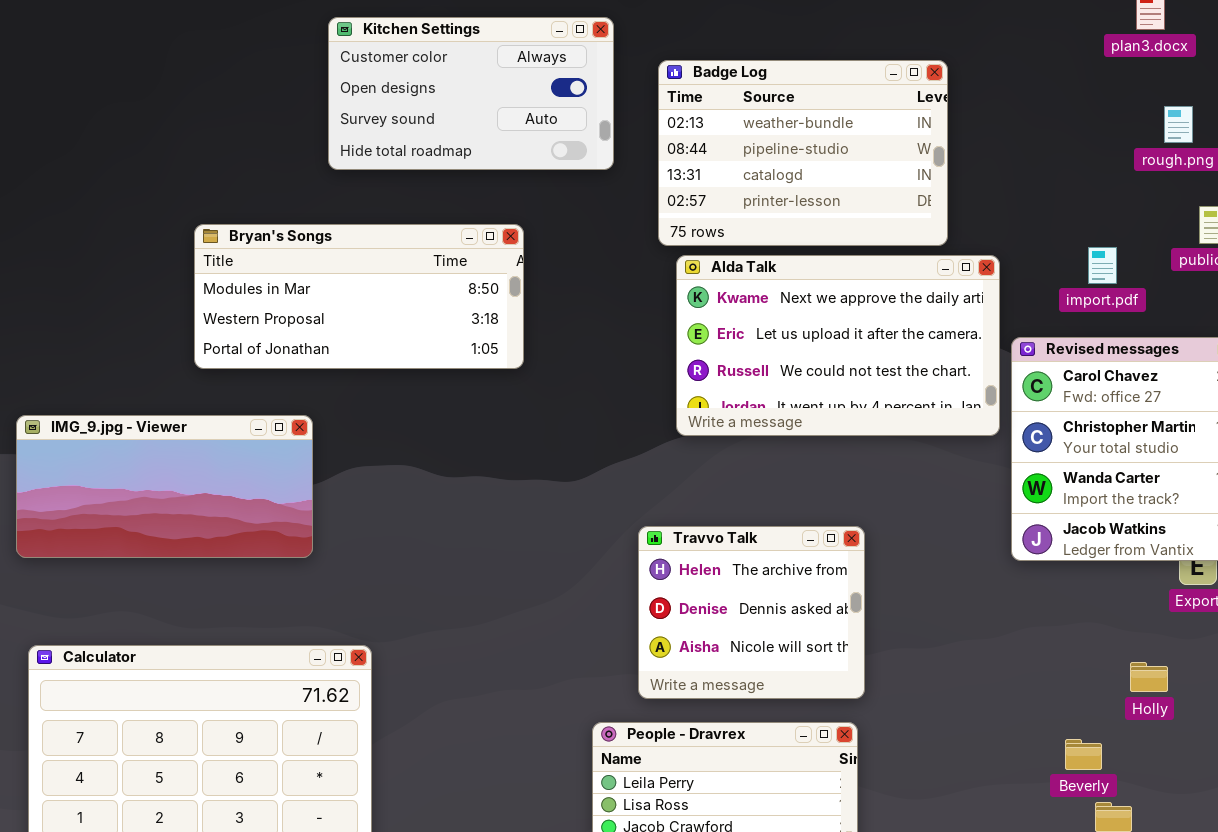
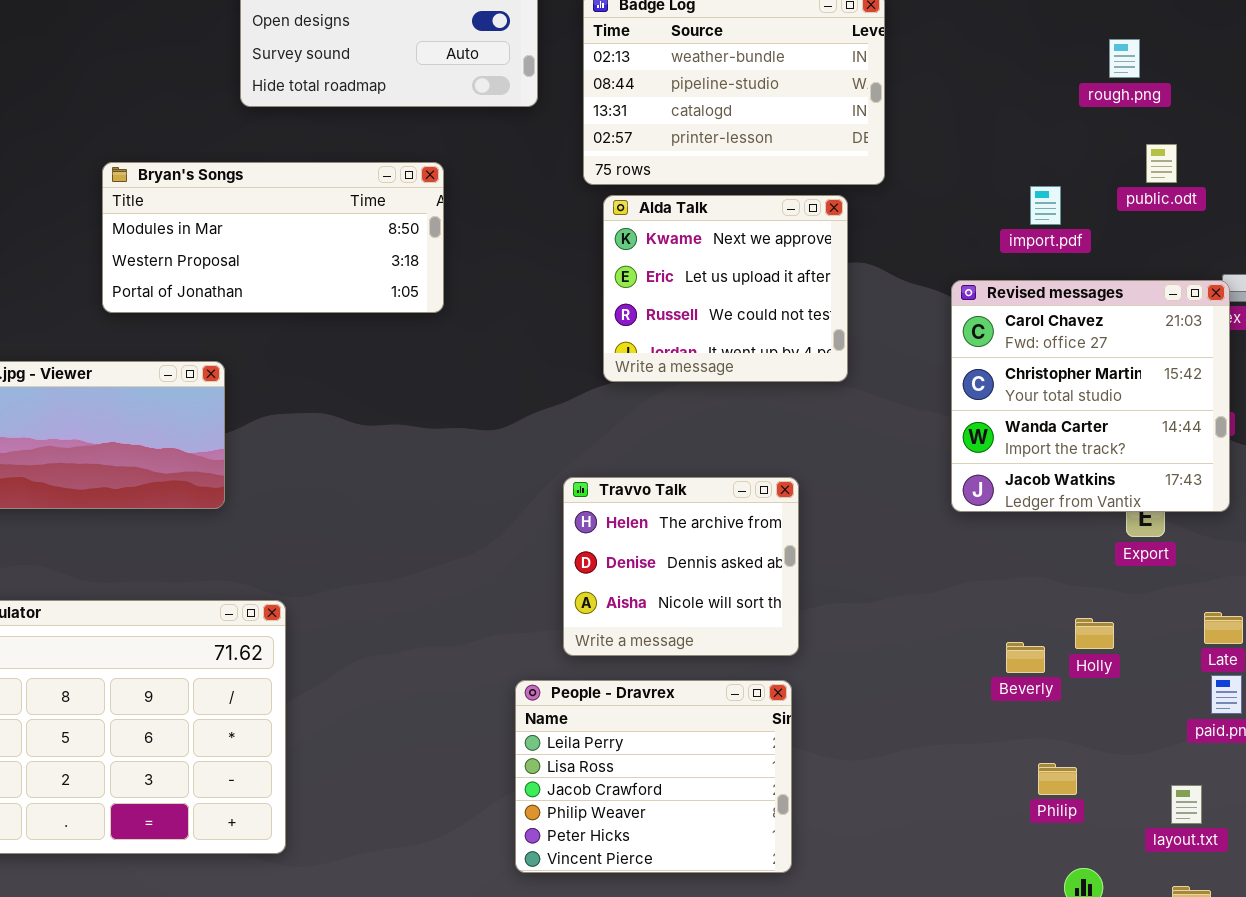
Alda Talk: [676,255,1000,436] -> [603,195,848,382], resized
Beverly: [1065,739,1102,770] -> [1006,642,1045,673], moved

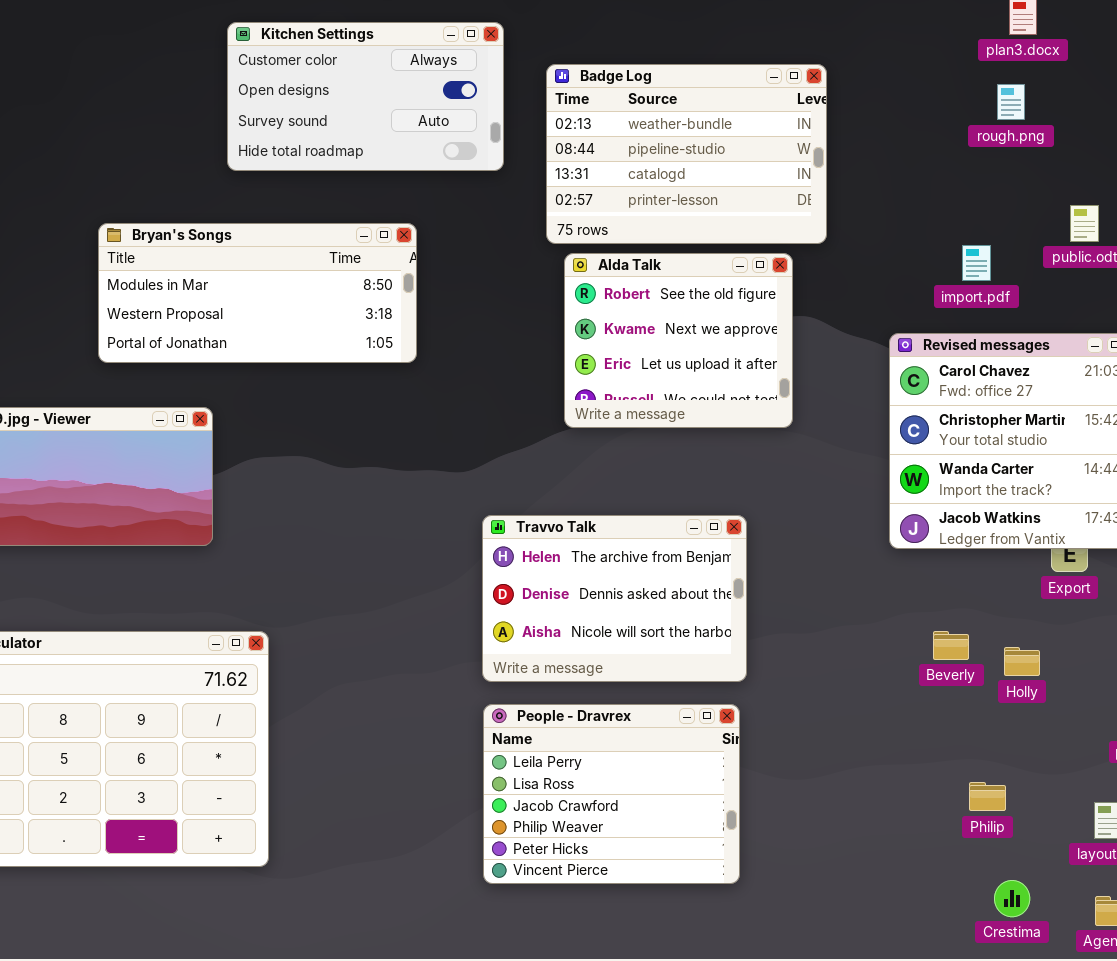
rough.png: [1109,39,1140,78] -> [997,84,1025,120], moved
Alda Talk: [603,195,848,382] -> [564,253,793,428], scrolled up 1 row
Travvo Talk: [563,477,799,656] -> [482,515,747,682], resized
Beverly: [1006,642,1045,673] -> [933,631,969,660], moved

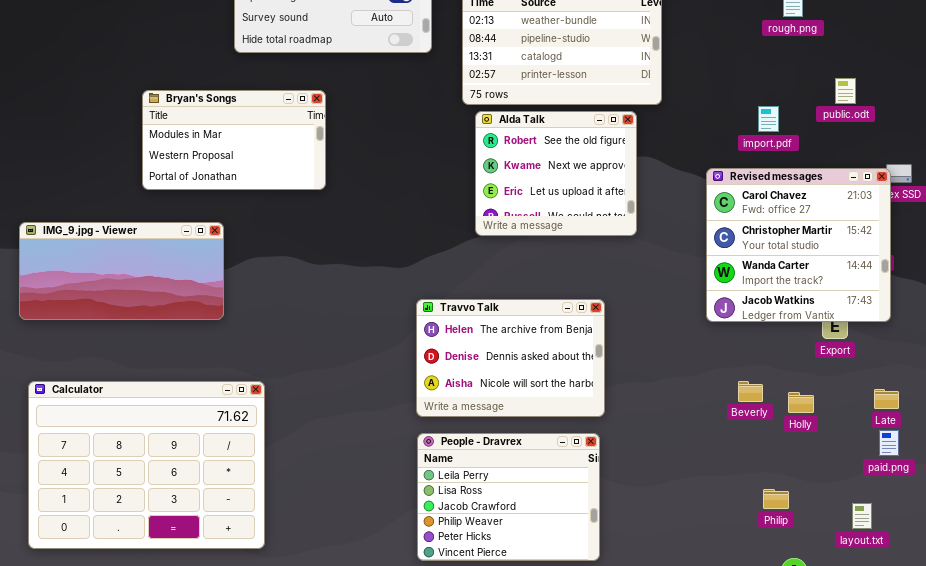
Bryan's Songs: [98,223,417,363] -> [142,90,326,190], resized

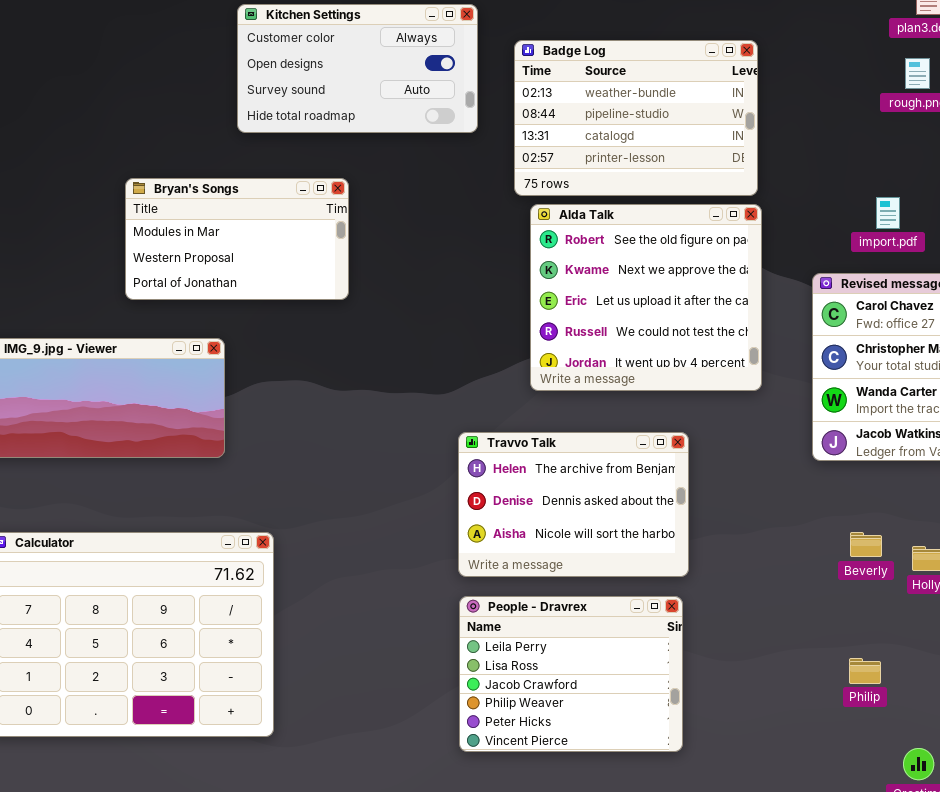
Alda Talk: [475,111,637,236] -> [530,204,762,391], resized
Philip: [763,489,789,509] -> [849,658,881,684], moved

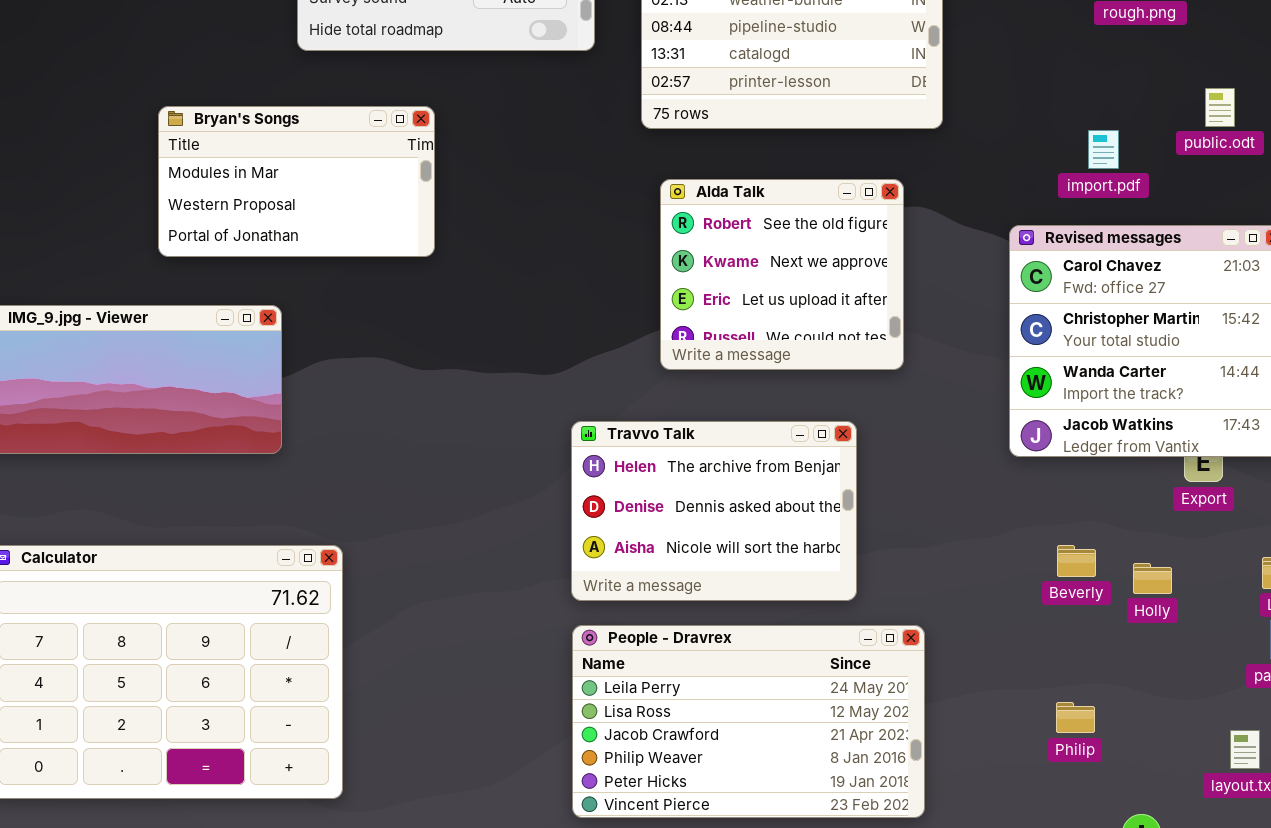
Alda Talk: [530,204,762,391] -> [660,179,904,370], resized
People - Dravrex: [459,596,683,752] -> [572,625,925,818], resized

